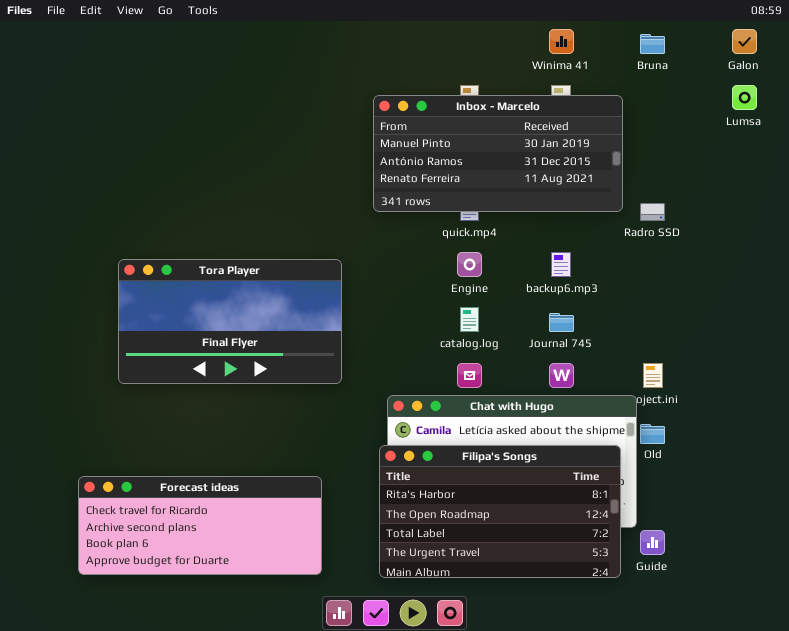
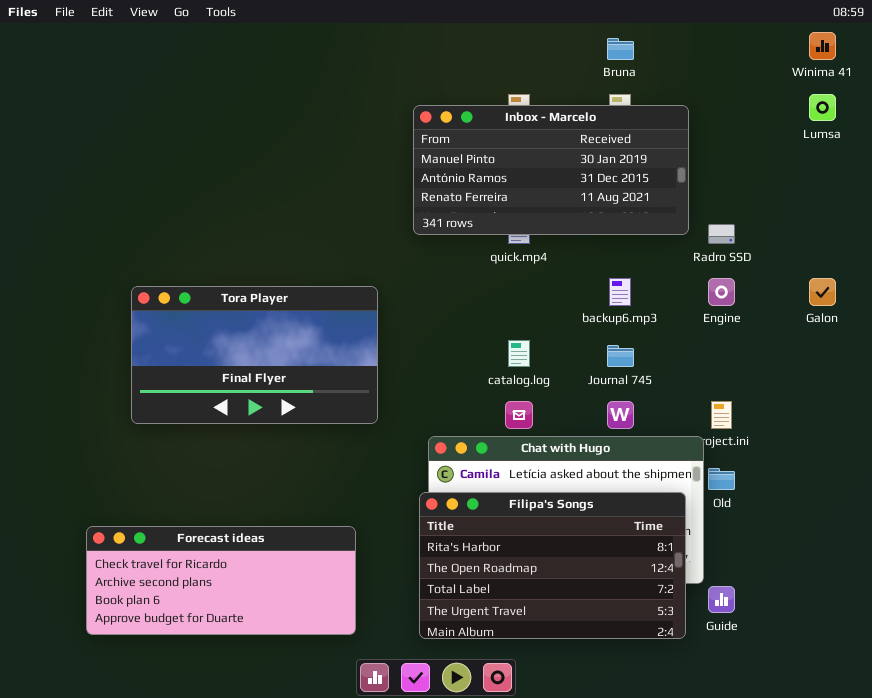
Winima 41: [549,29,574,54] -> [809,32,836,60], moved
Galon: [732,29,757,54] -> [809,278,836,306], moved
Bruna: [640,34,665,54] -> [607,38,634,60], moved
Engine: [457,252,482,277] -> [708,278,735,306], moved

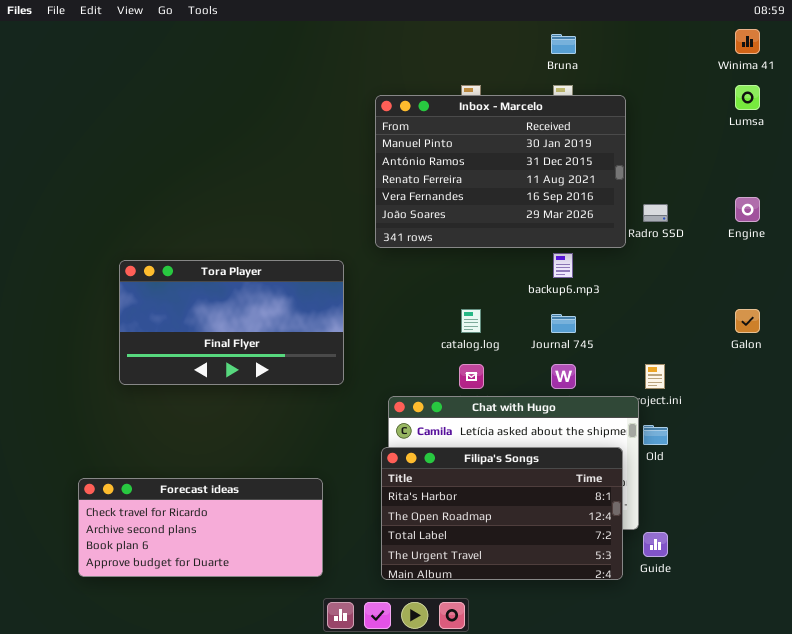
Inbox - Marcelo: [413,105,689,235] -> [375,95,626,248], resized
Engine: [708,278,735,306] -> [735,197,760,222], moved
Galon: [809,278,836,306] -> [735,309,760,333], moved

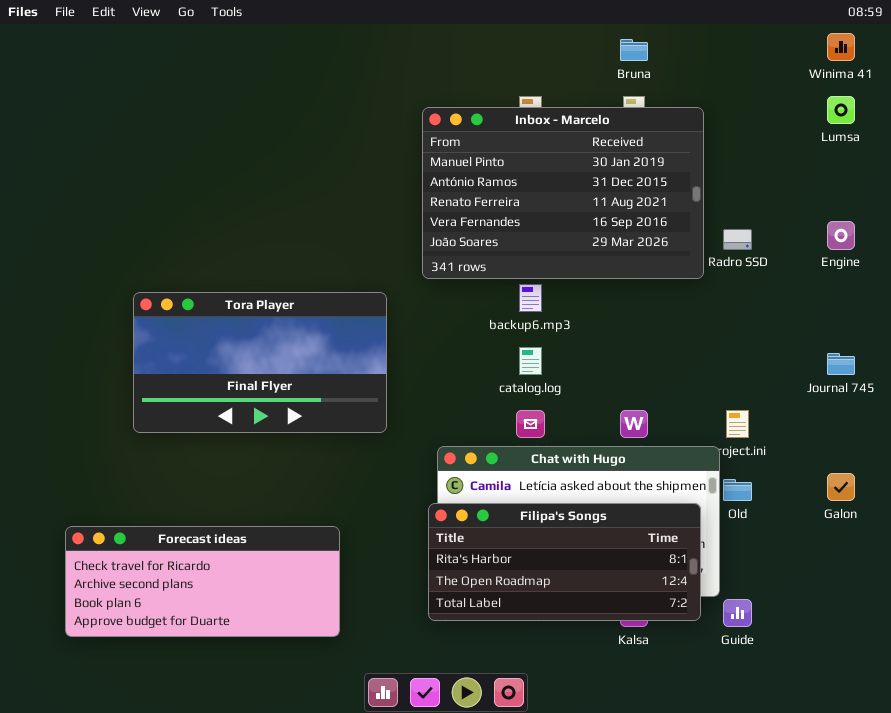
backup6.mp3: [553,253,573,278] -> [519,284,542,312], moved
Galon: [735,309,760,333] -> [827,473,855,501], moved
Journal 745: [551,314,576,333] -> [827,353,855,375], moved
Filipa's Songs: [381,447,623,580] -> [428,503,701,621], resized
Forecast ideas: [78,478,323,577] -> [65,526,340,637], moved

